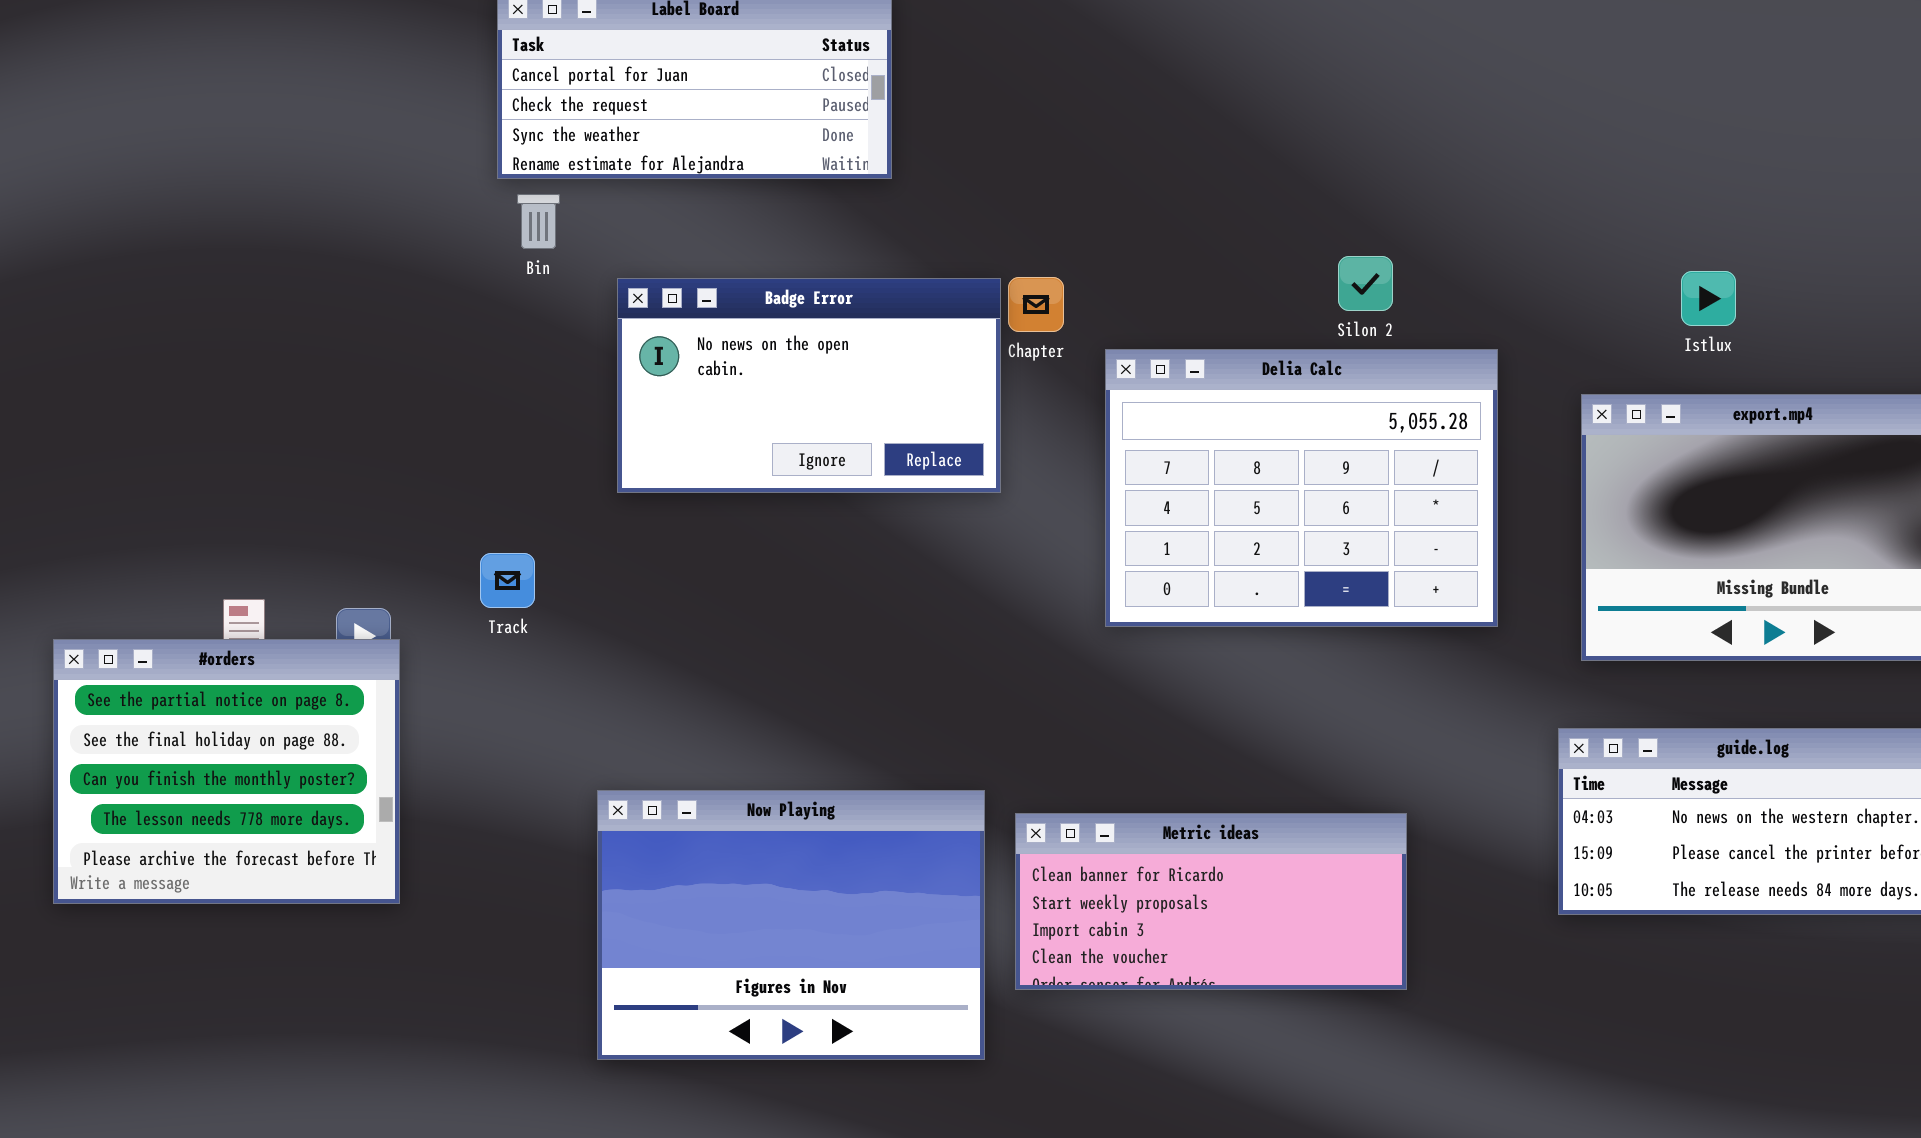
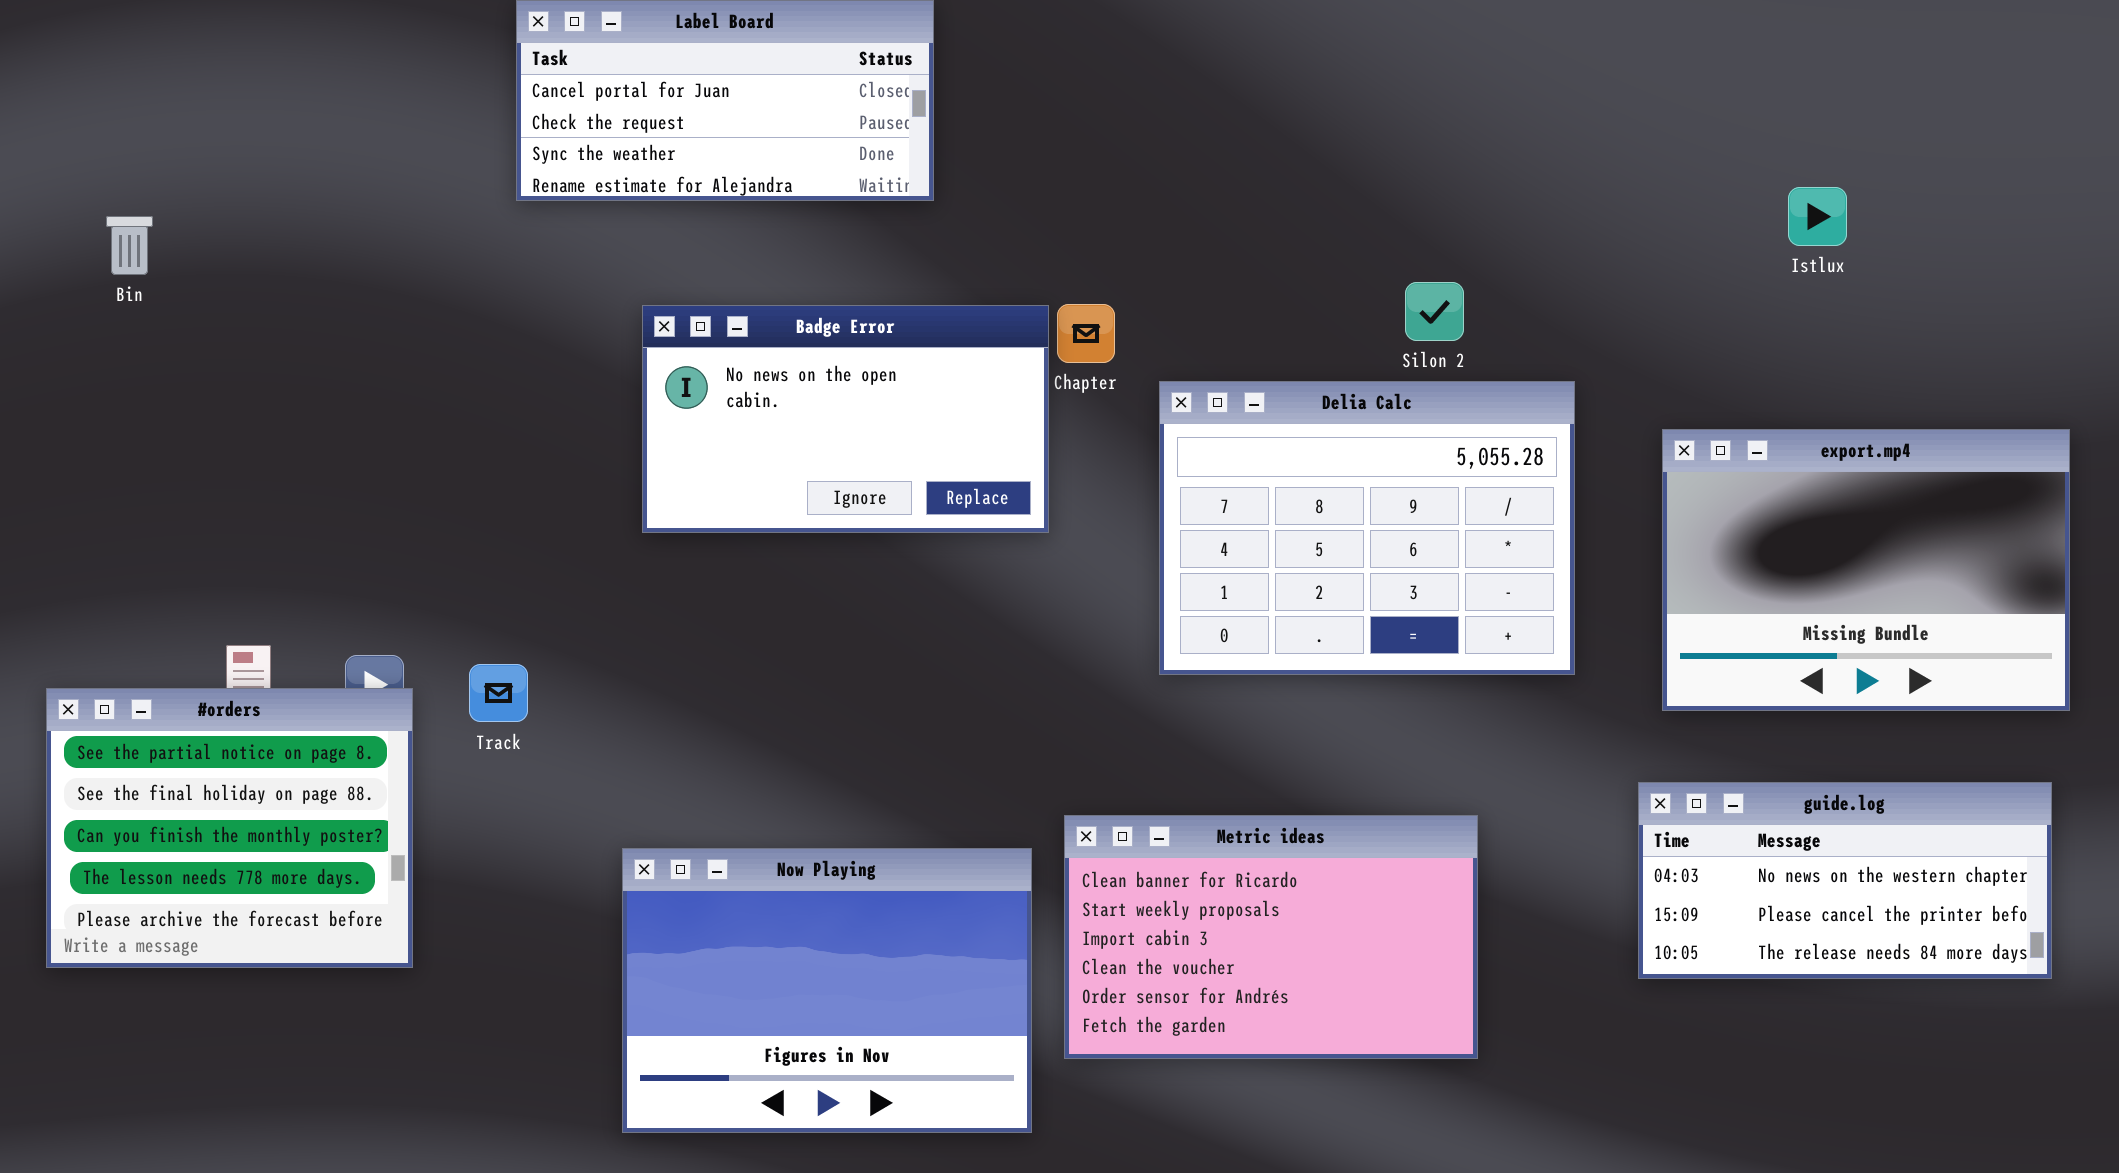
Bin: [517,194,560,249] -> [106,216,153,275], moved
Istlux: [1681,271,1736,326] -> [1788,187,1847,246], moved
Track: [480,553,535,608] -> [469,664,528,722], moved
Metric ideas: [1015,813,1407,990] -> [1064,815,1478,1059], resized

